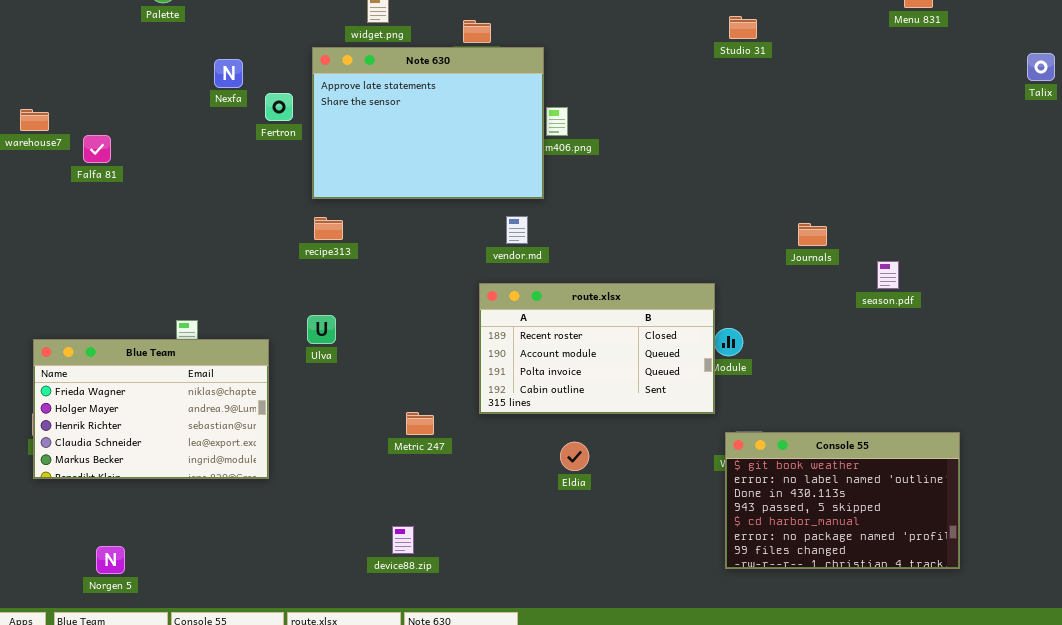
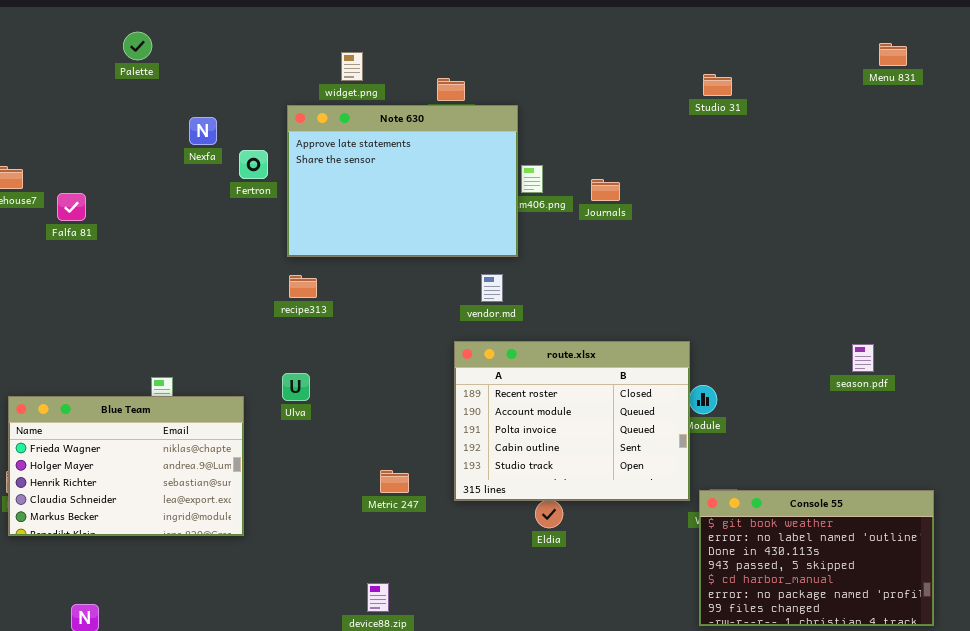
Journals: [798,223,827,246] -> [591,179,620,201], moved
season.pdf: [877,261,899,289] -> [852,344,874,372], moved
route.xlsx: [479,283,715,414] -> [454,341,690,501], resized

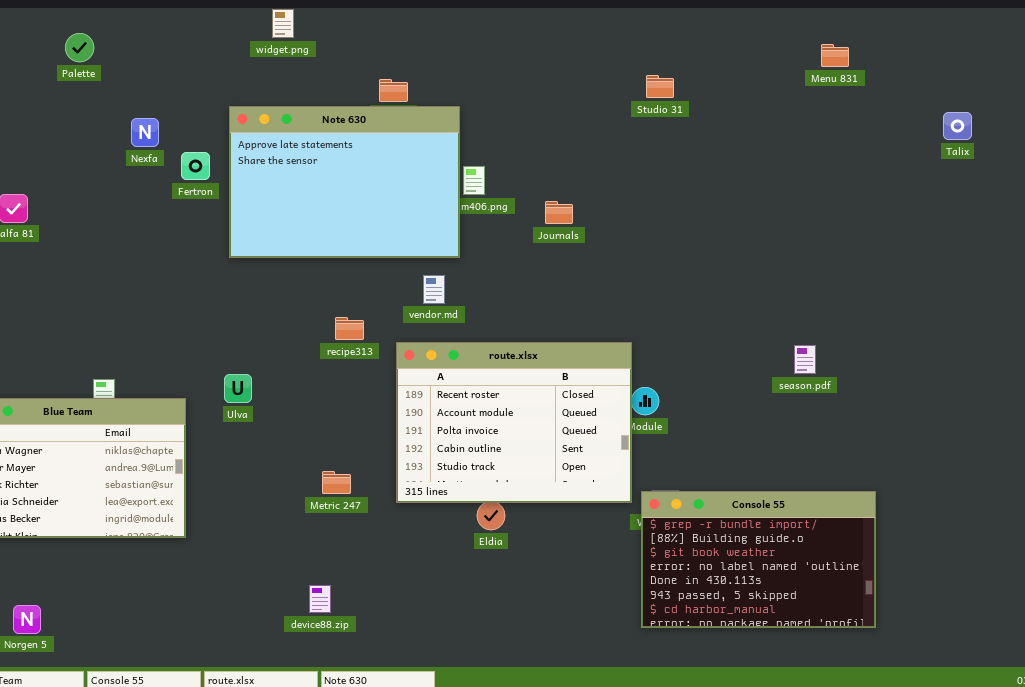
widget.png: [341,52,363,81] -> [272,9,294,38], moved
Journals: [591,179,620,201] -> [545,201,573,224], moved
recipe313: [289,275,317,298] -> [335,317,364,340], moved
Console 55: [699,490,934,626] -> [641,491,876,628], scrolled up 2 rows

